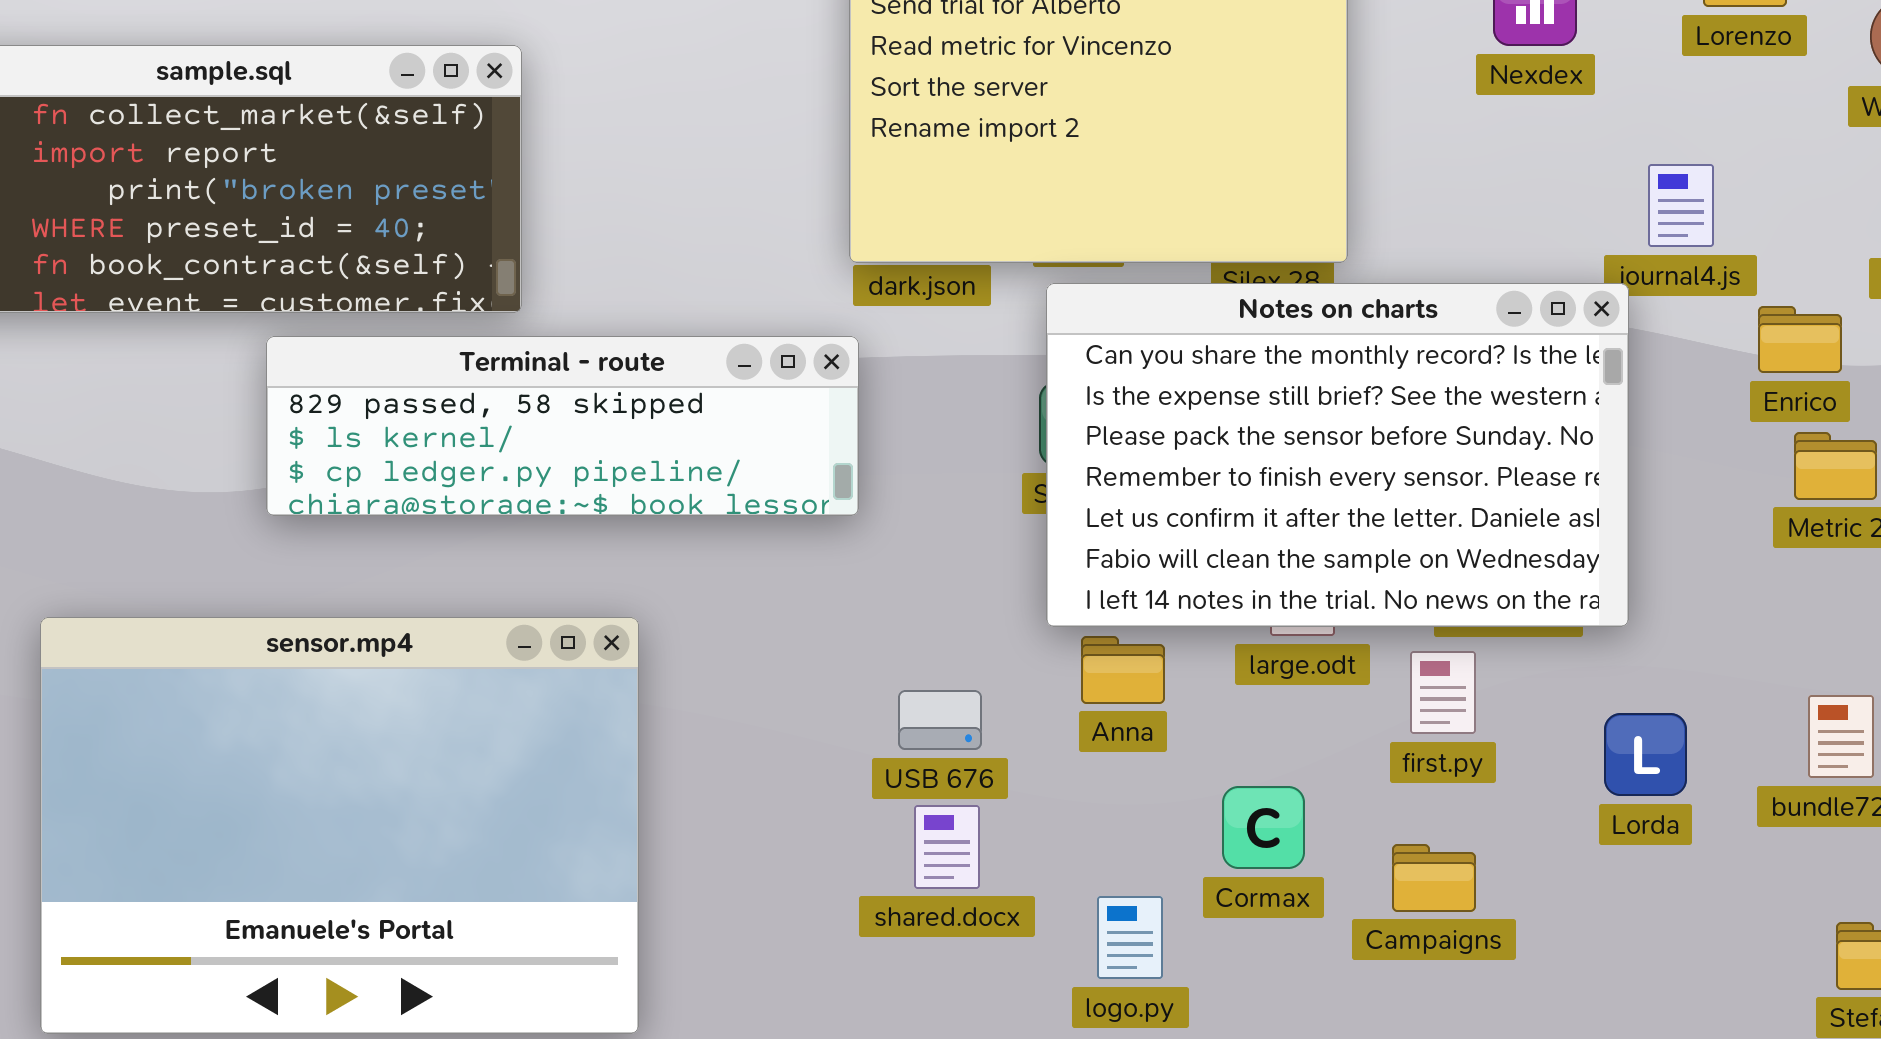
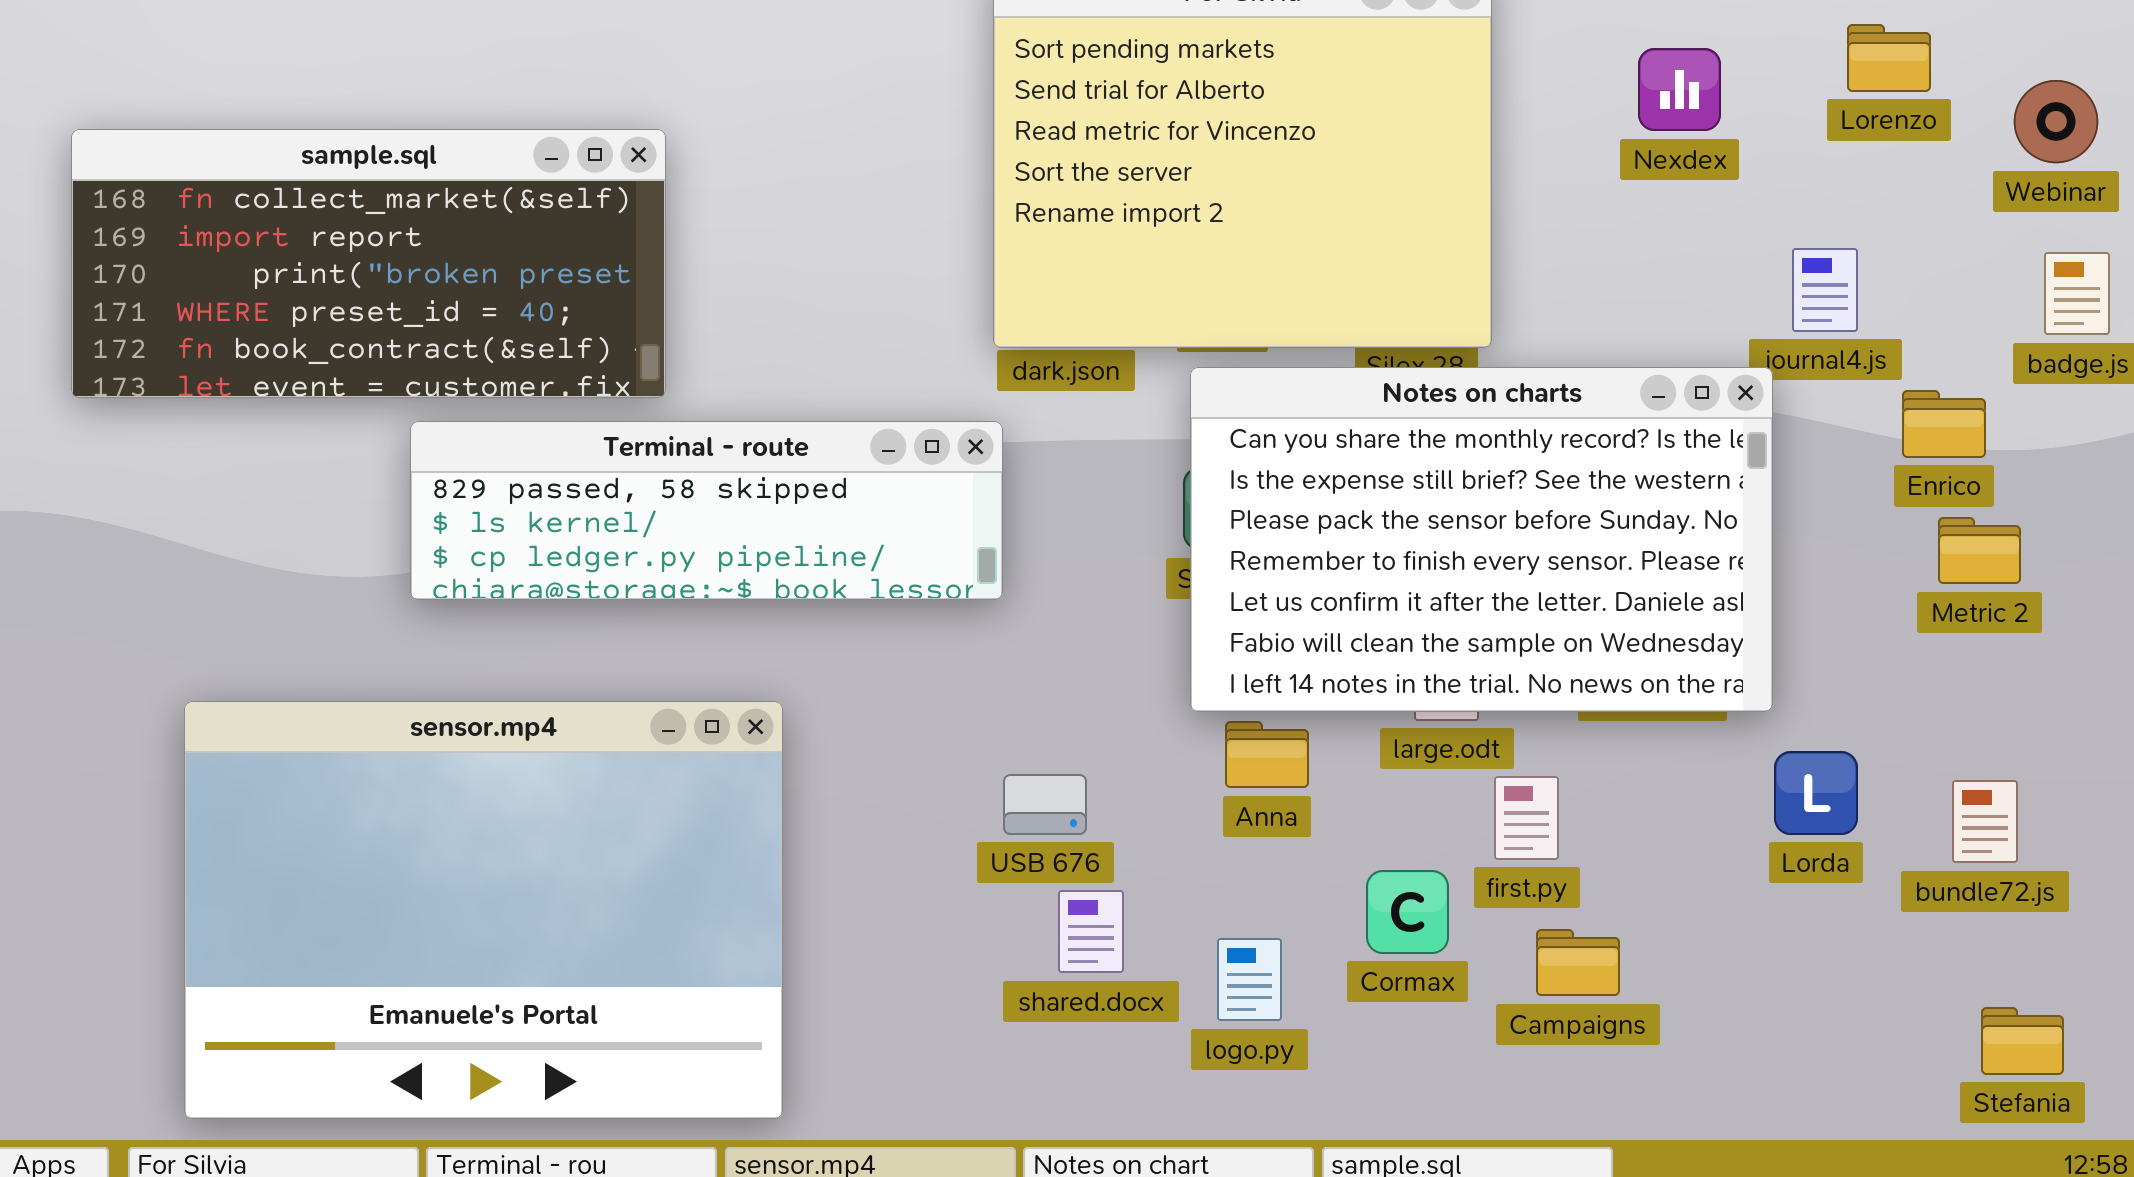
first.py: [1410,651,1476,734] -> [1494,776,1559,860], moved
USB 676: [898,690,982,750] -> [1003,774,1087,835], moved
Lorda: [1604,713,1687,796] -> [1774,751,1858,835], moved
logo.py: [1097,896,1163,979] -> [1217,938,1282,1021], moved

